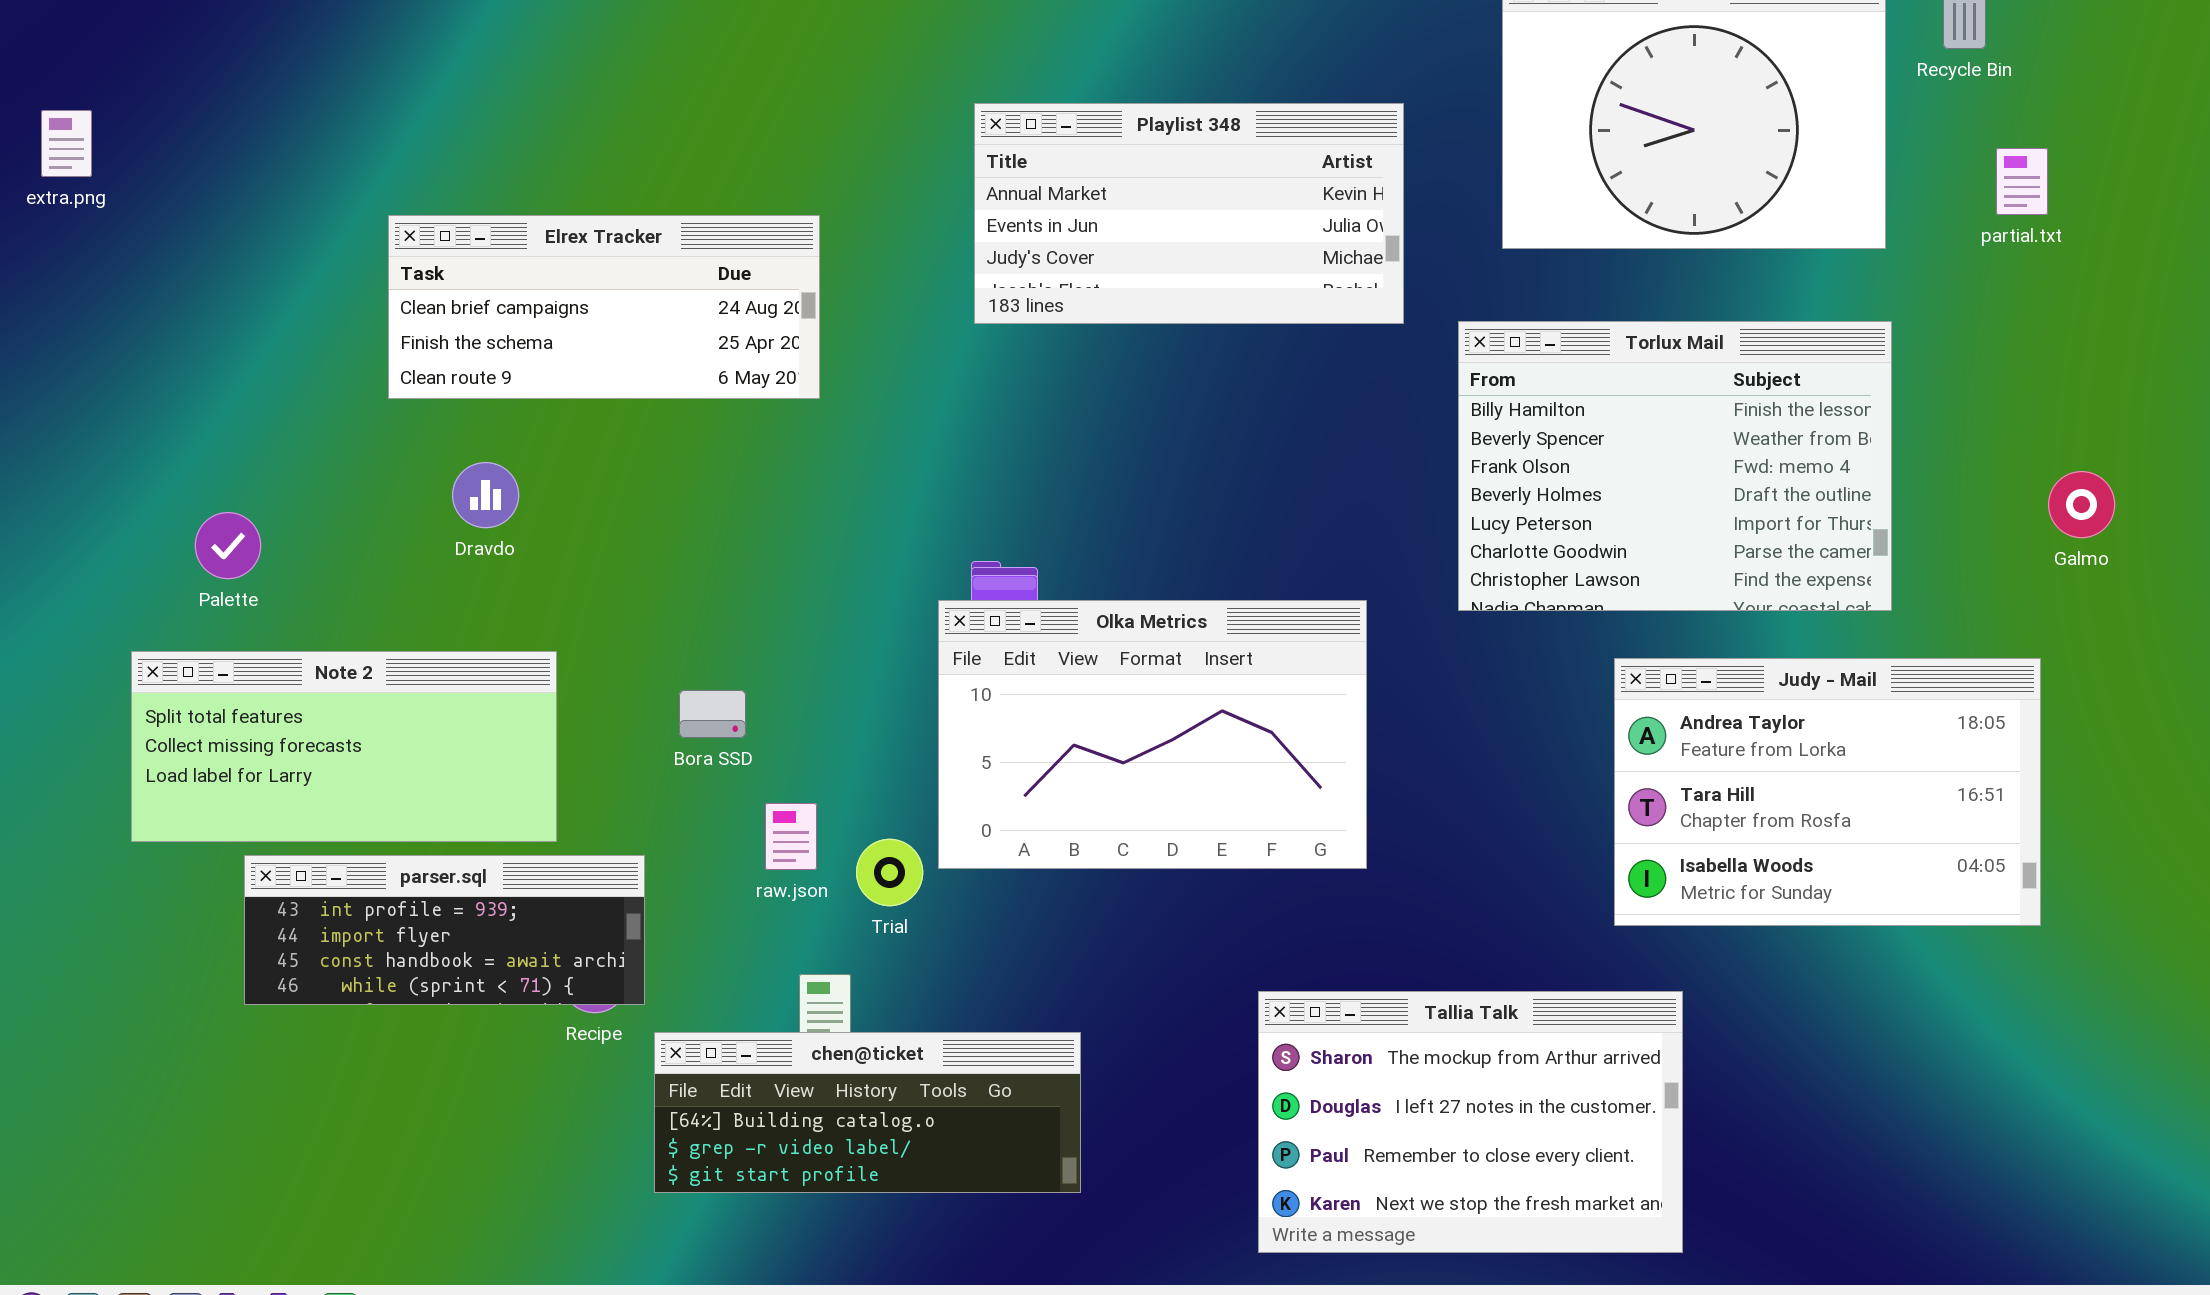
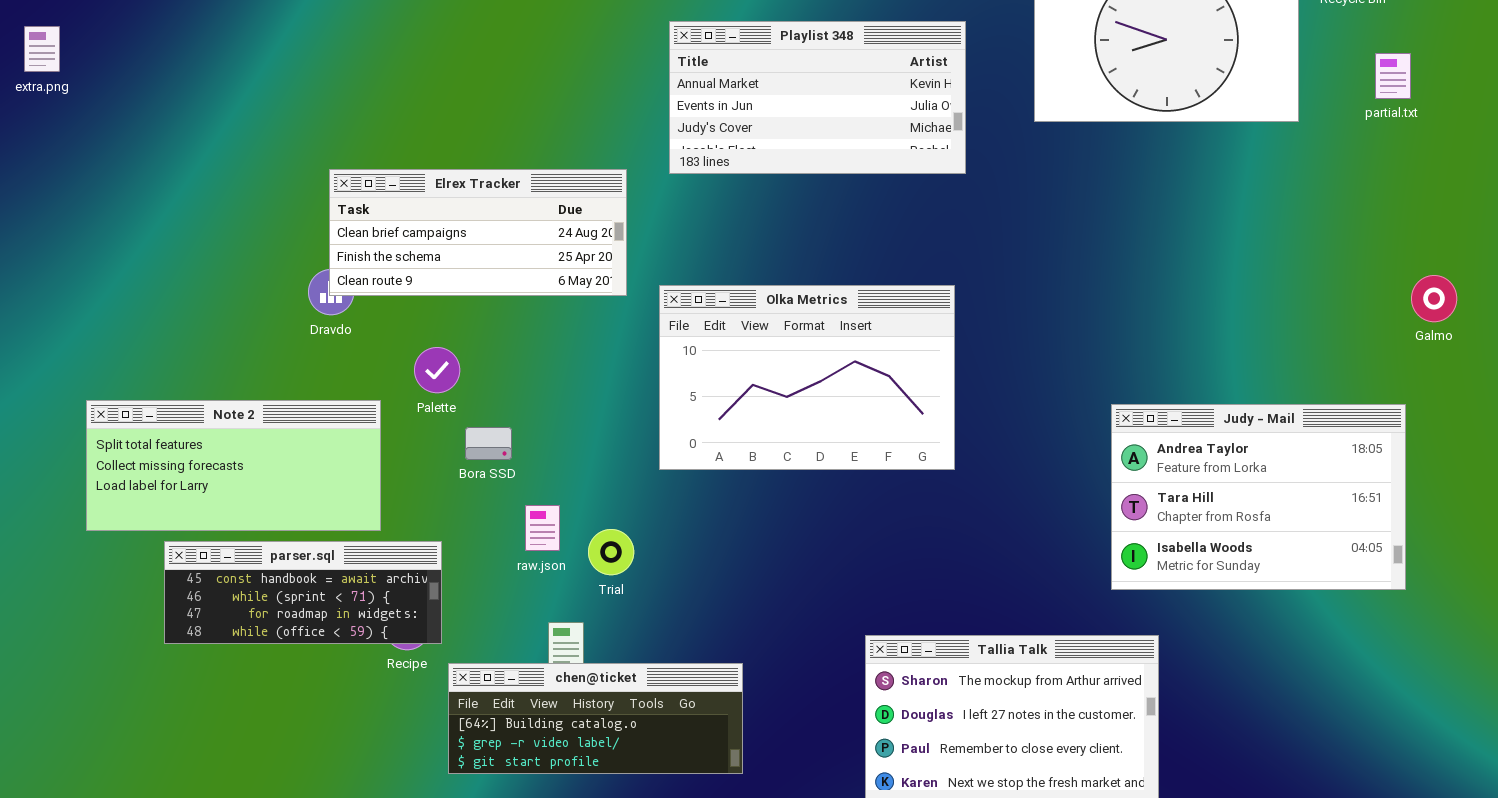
Elrex Tracker: [388,215,820,399] -> [329,169,627,296], moved
Torlux Mail: [1458,321,1892,611] -> none, closed
Palette: [195,512,261,579] -> [414,347,460,393], moved
Olka Metrics: [938,600,1367,869] -> [659,285,955,470], moved
parser.sql: [244,855,645,1005] -> [164,541,442,644], scrolled down 2 rows

